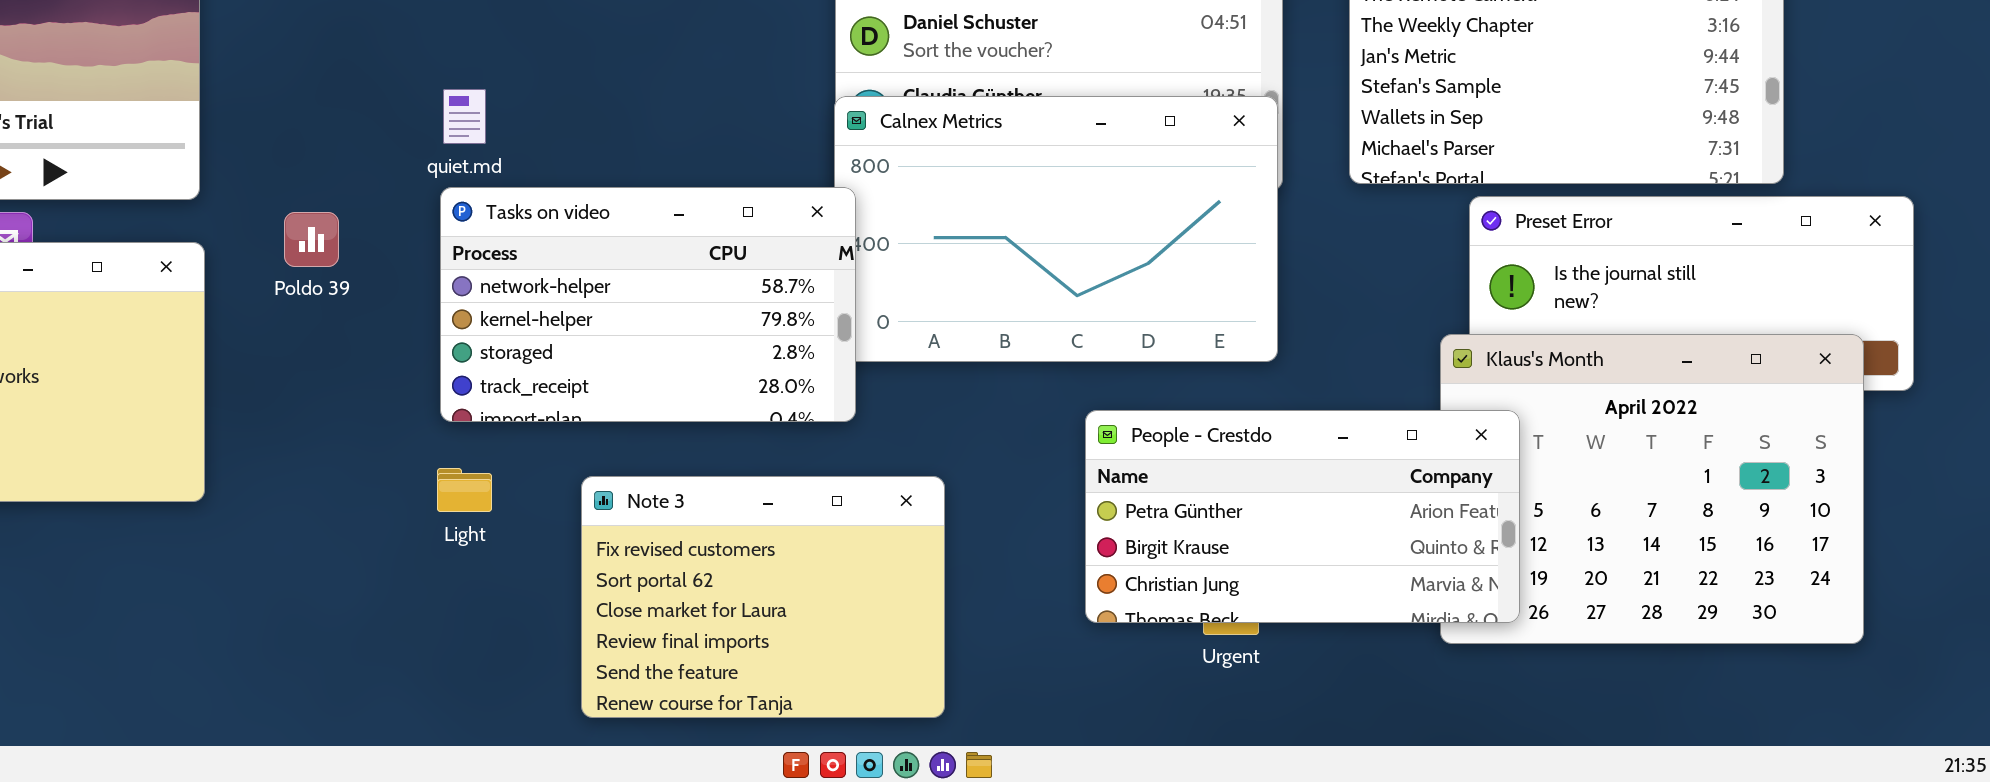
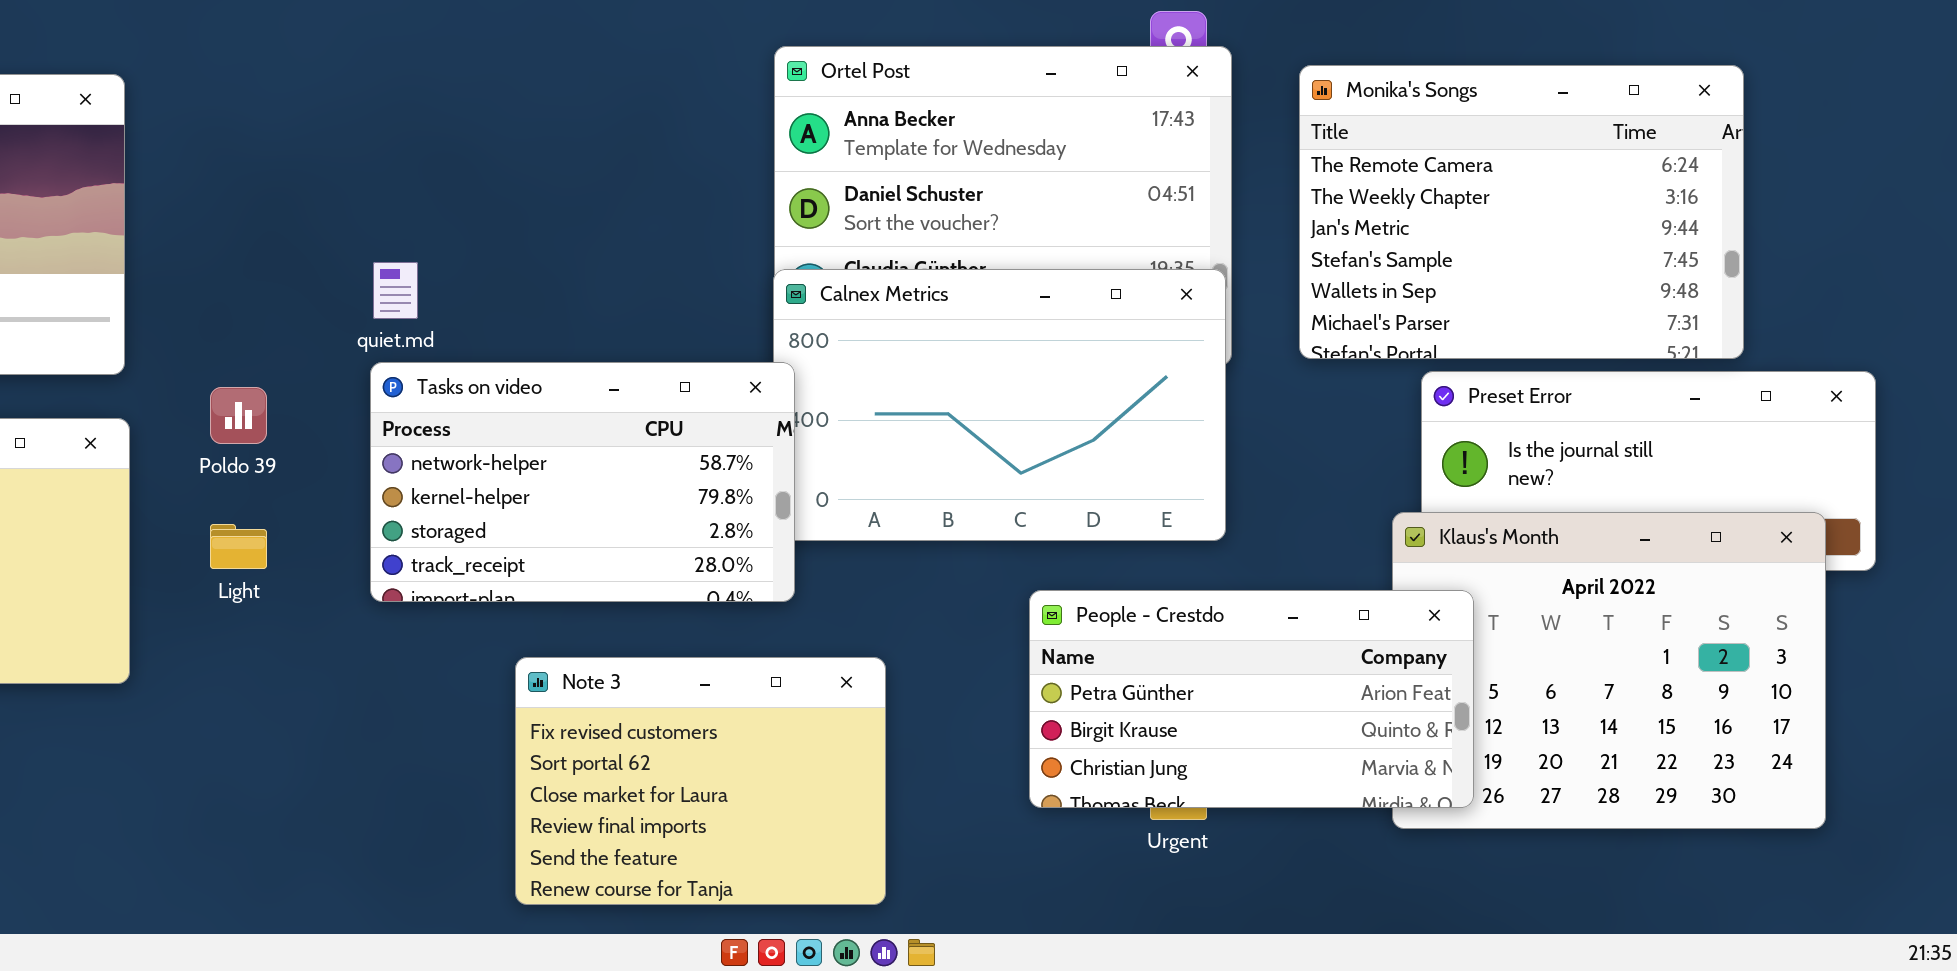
Light: [437,468,492,512] -> [210,524,267,569], moved

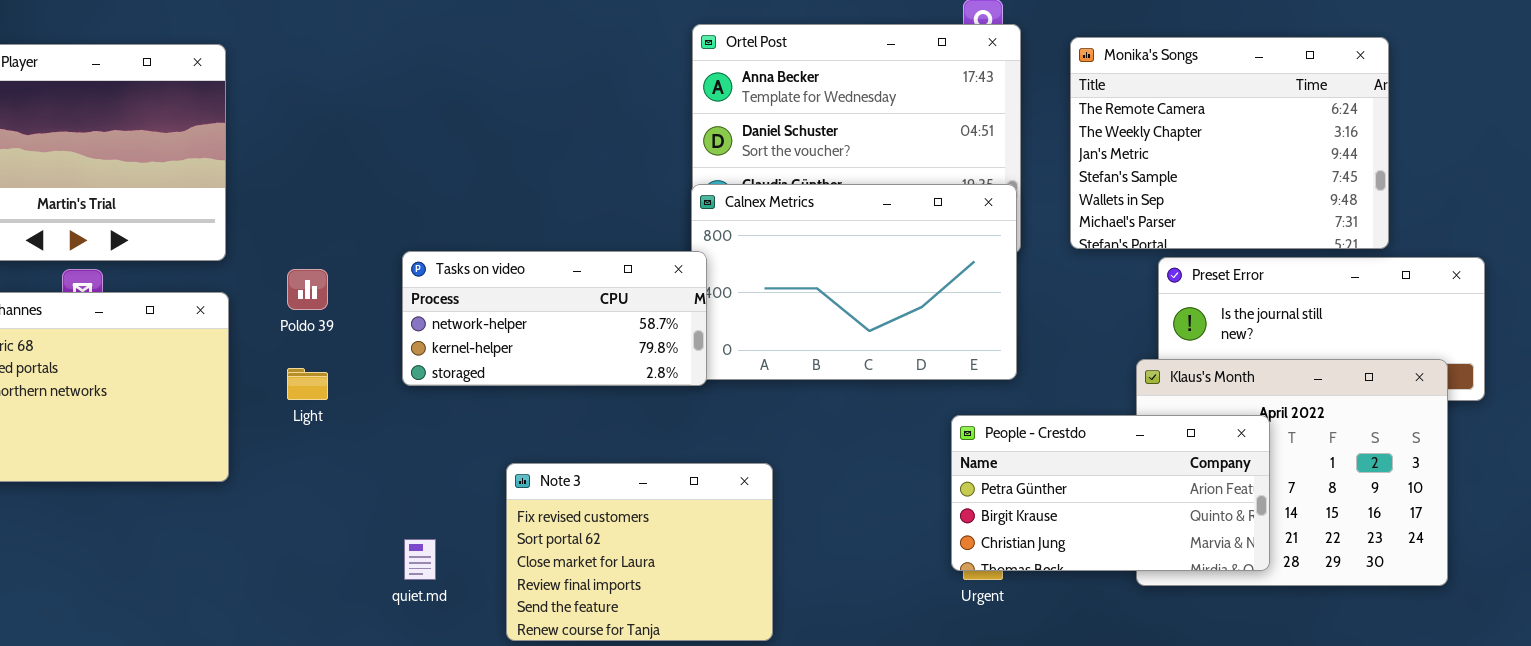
quiet.md: [373,262,418,319] -> [404,539,436,580], moved
Tasks on video: [370,362,795,602] -> [402,251,707,386], resized
People - Crestdo: [1029,590,1474,808] -> [951,415,1270,571], moved

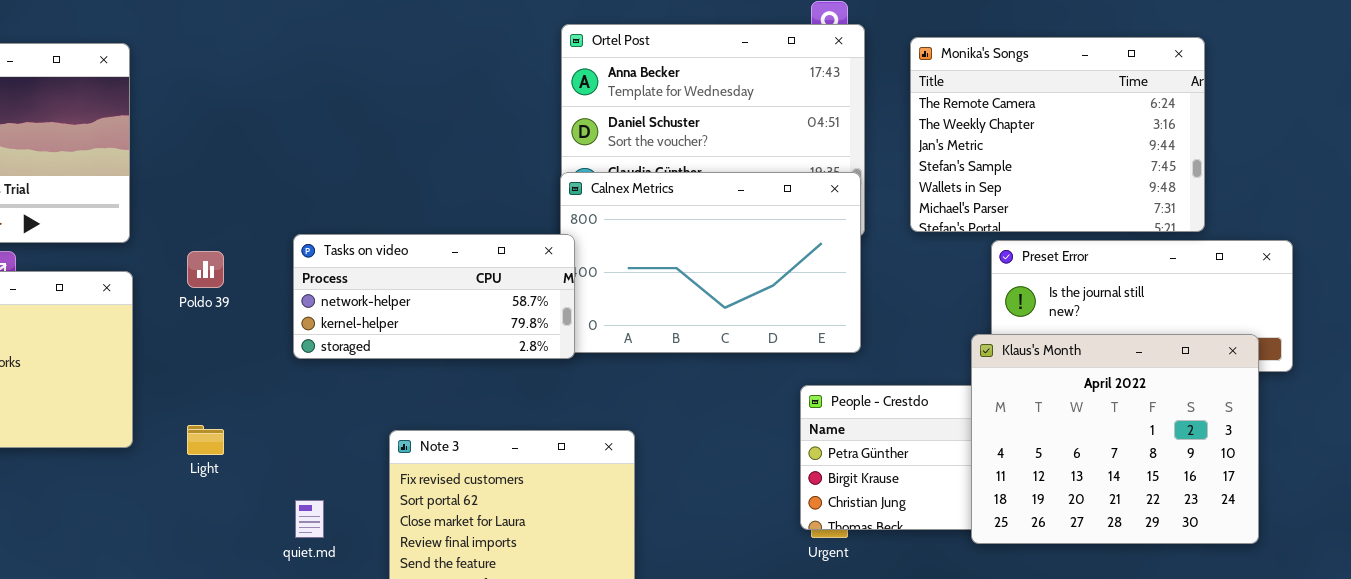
Klaus's Month: [1136,359,1448,586] -> [971,334,1259,544], raised
Light: [287,368,328,400] -> [187,425,224,455], moved

